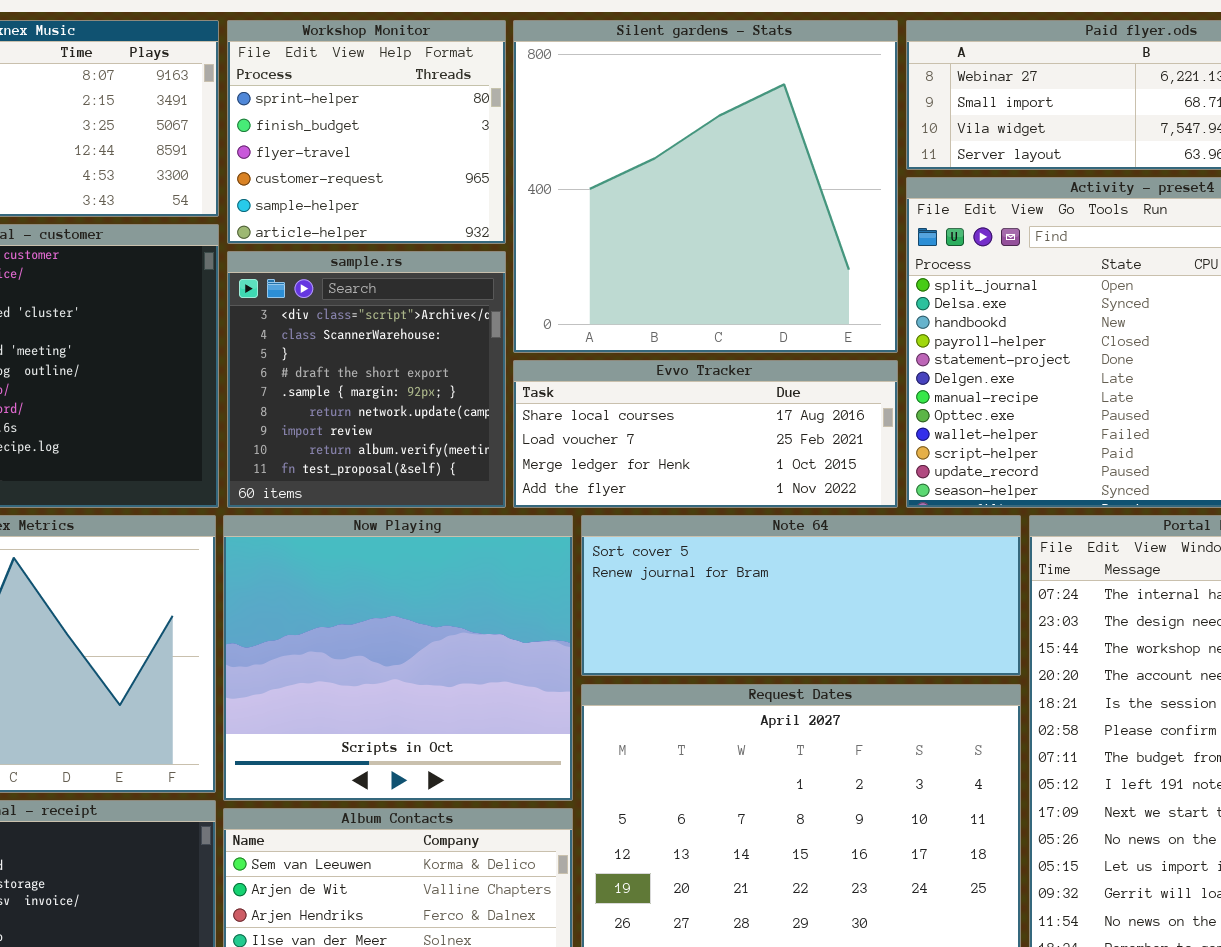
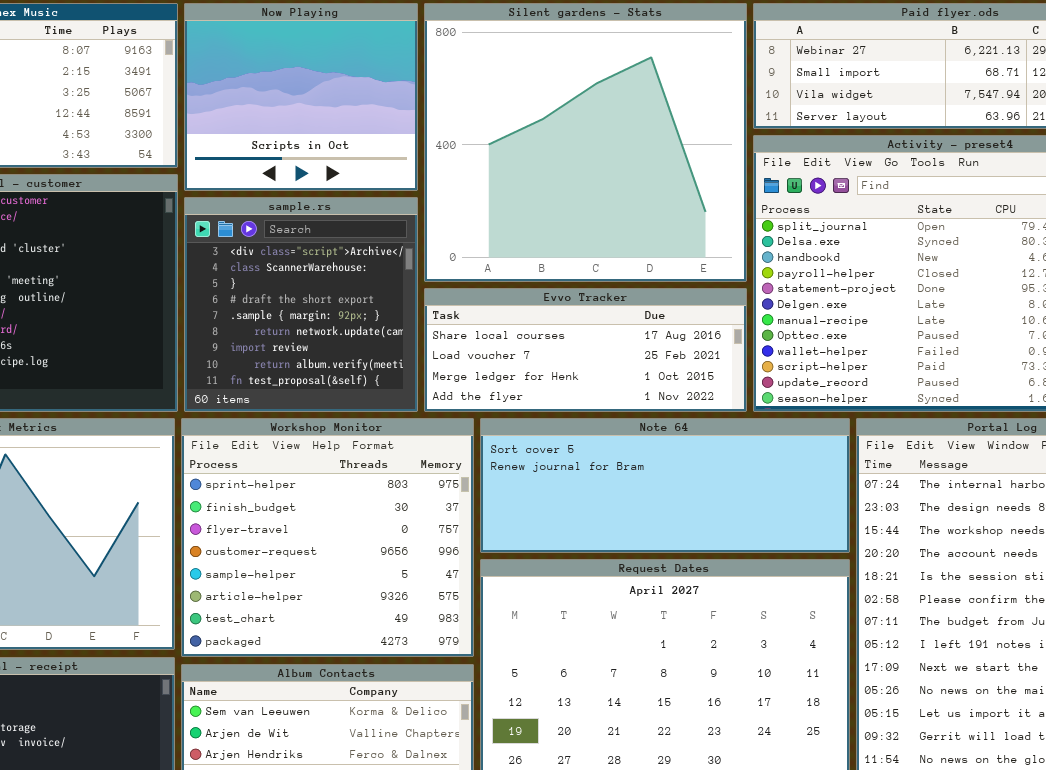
Workshop Monitor: [227,20,506,244] -> [181,418,474,657], moved, resized
Now Playing: [223,515,573,801] -> [184,3,418,191], moved, resized

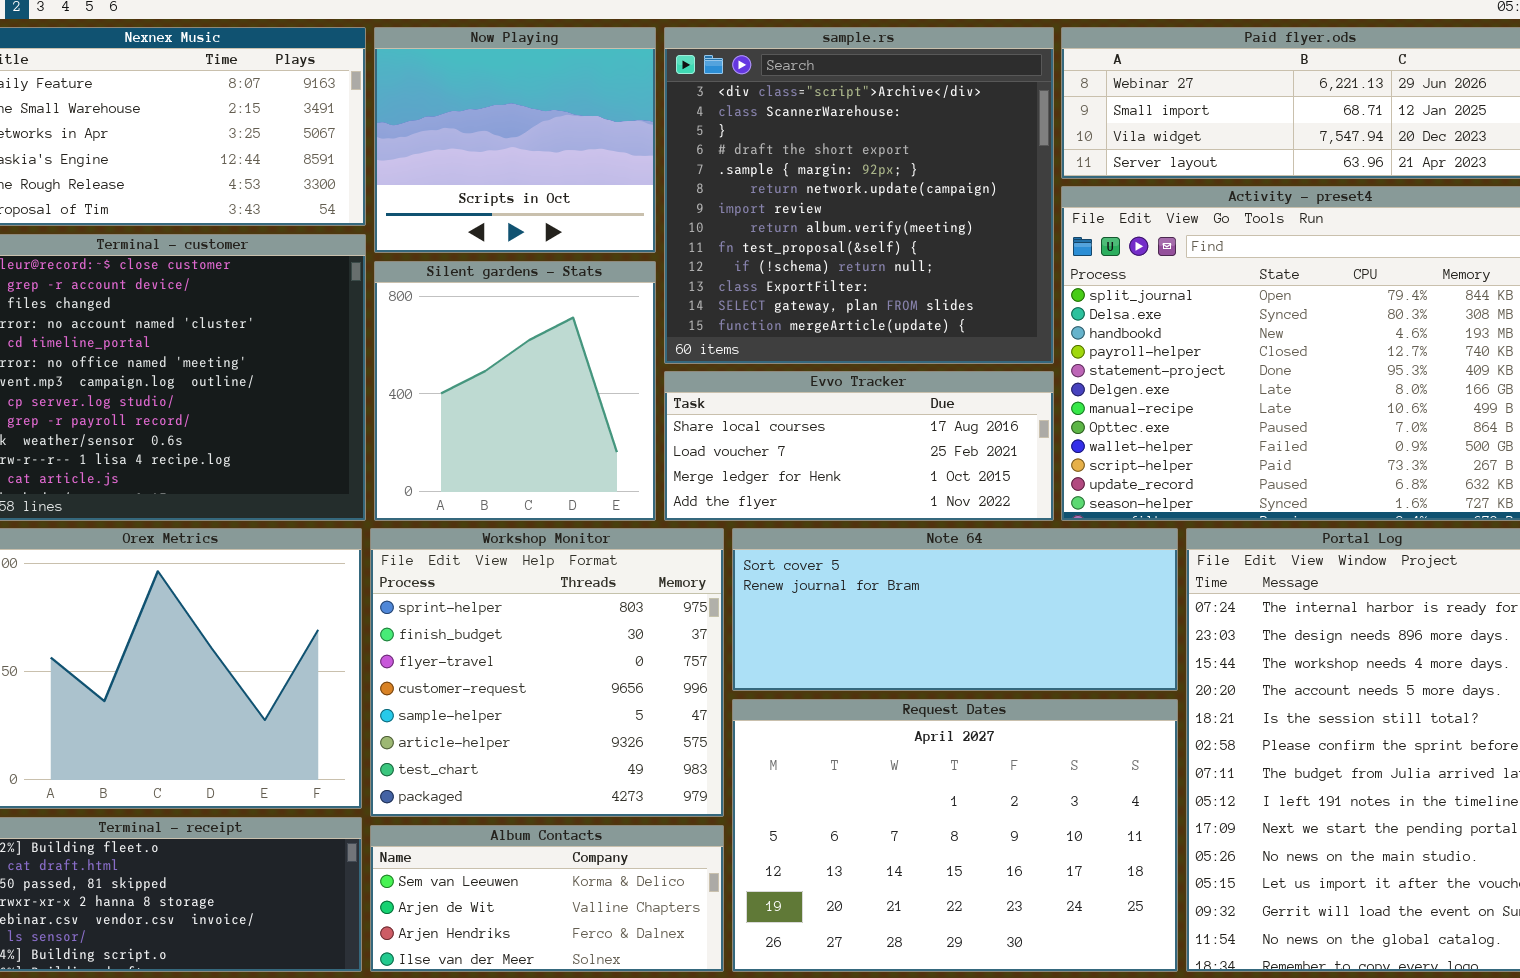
Silent gardens - Stats: [424,3,747,282] -> [374,261,656,521], moved, resized
sample.rs: [184,197,418,412] -> [664,27,1054,364], moved, resized

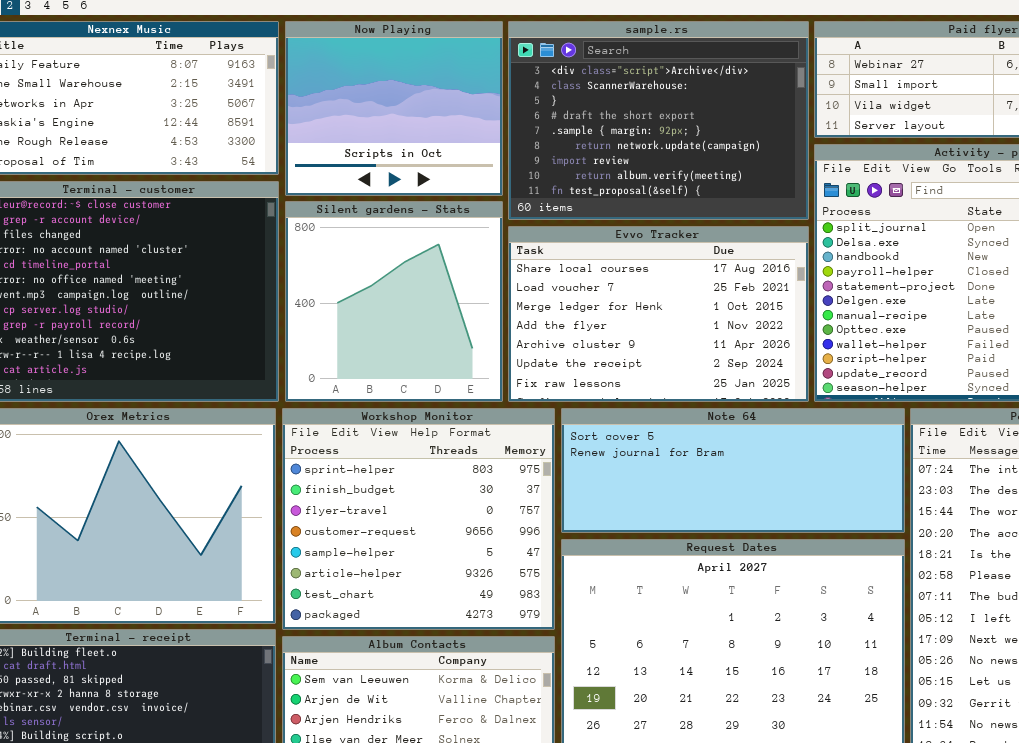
sample.rs: [664,27,1054,364] -> [508,21,809,220], resized
Evvo Tracker: [664,371,1054,521] -> [508,226,809,402], resized

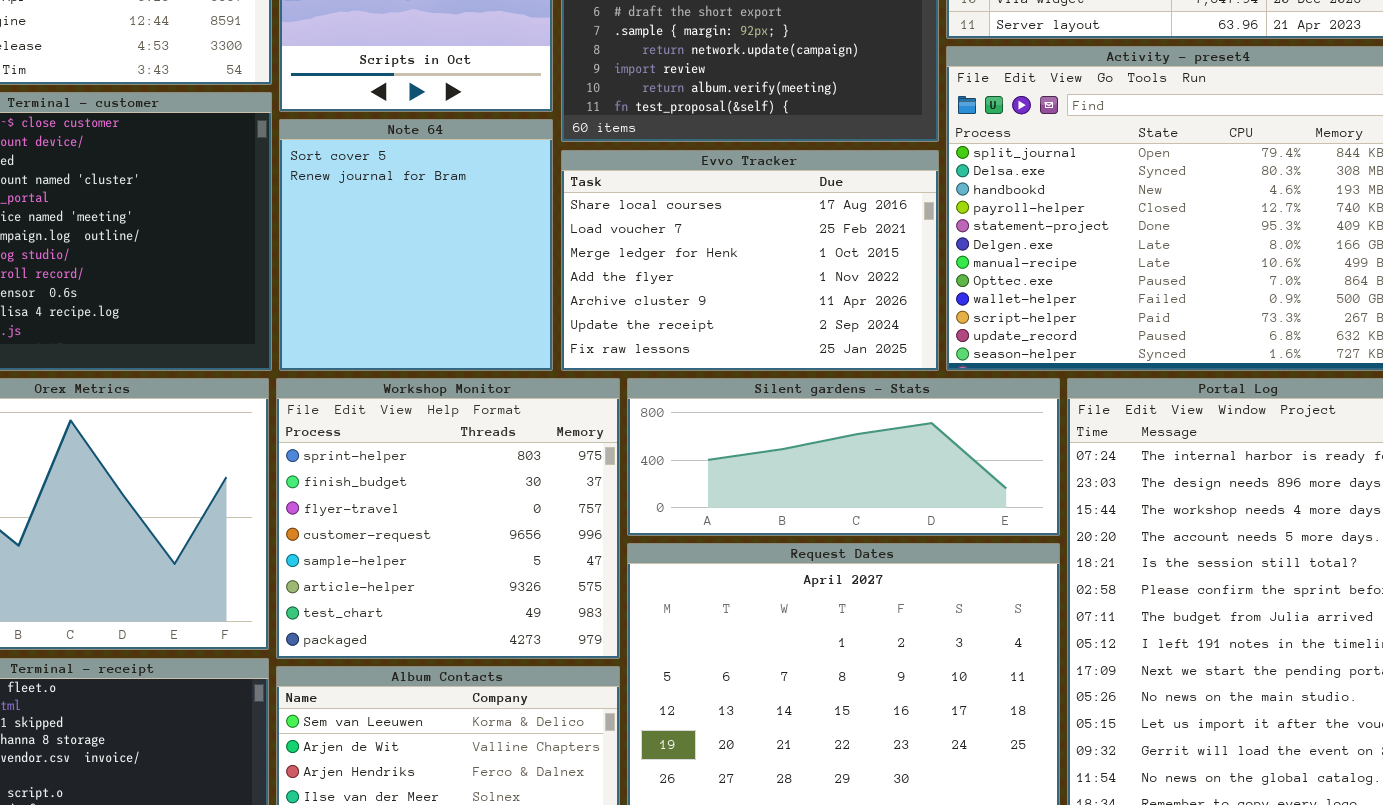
Silent gardens - Stats: [285,201,503,402] -> [627,378,1060,536], moved, resized
Note 64: [561,408,905,533] -> [279,119,553,371], moved, resized

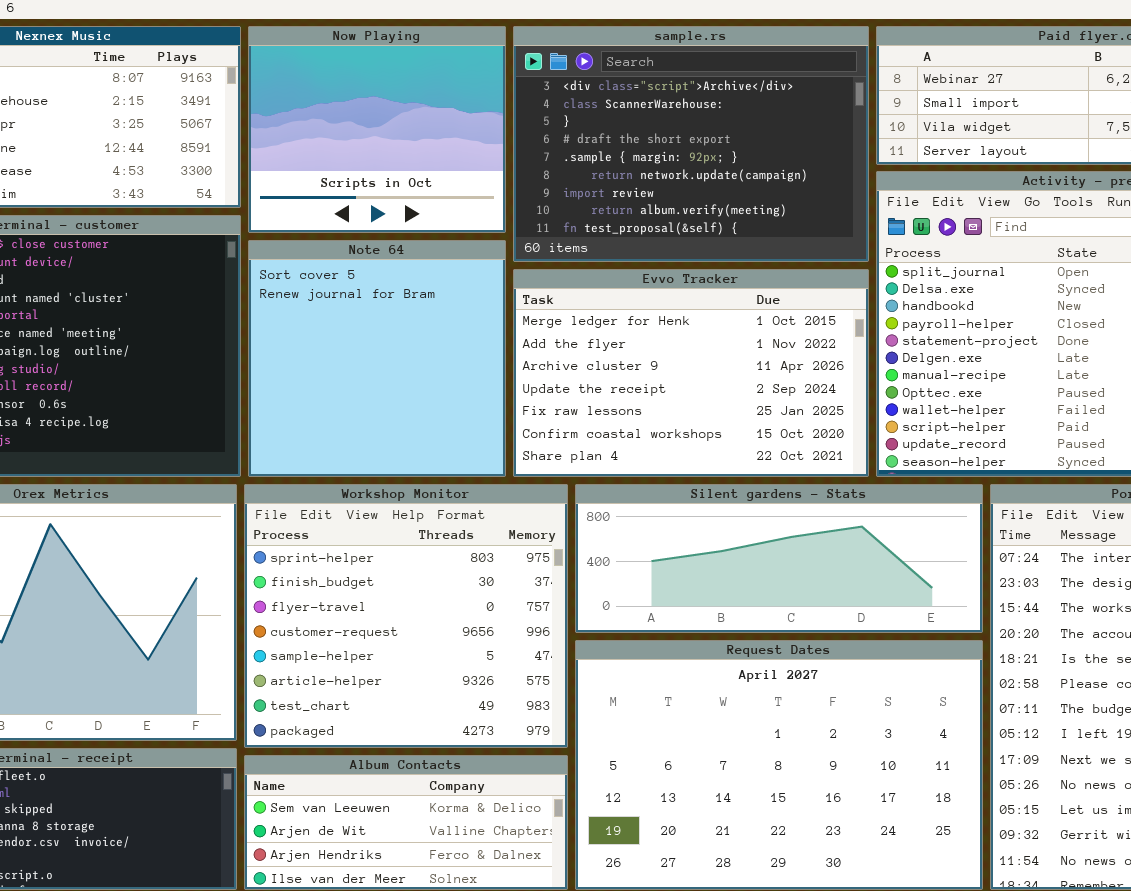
Evvo Tracker: [561,150,939,371] -> [513,269,869,477], scrolled down 2 rows

